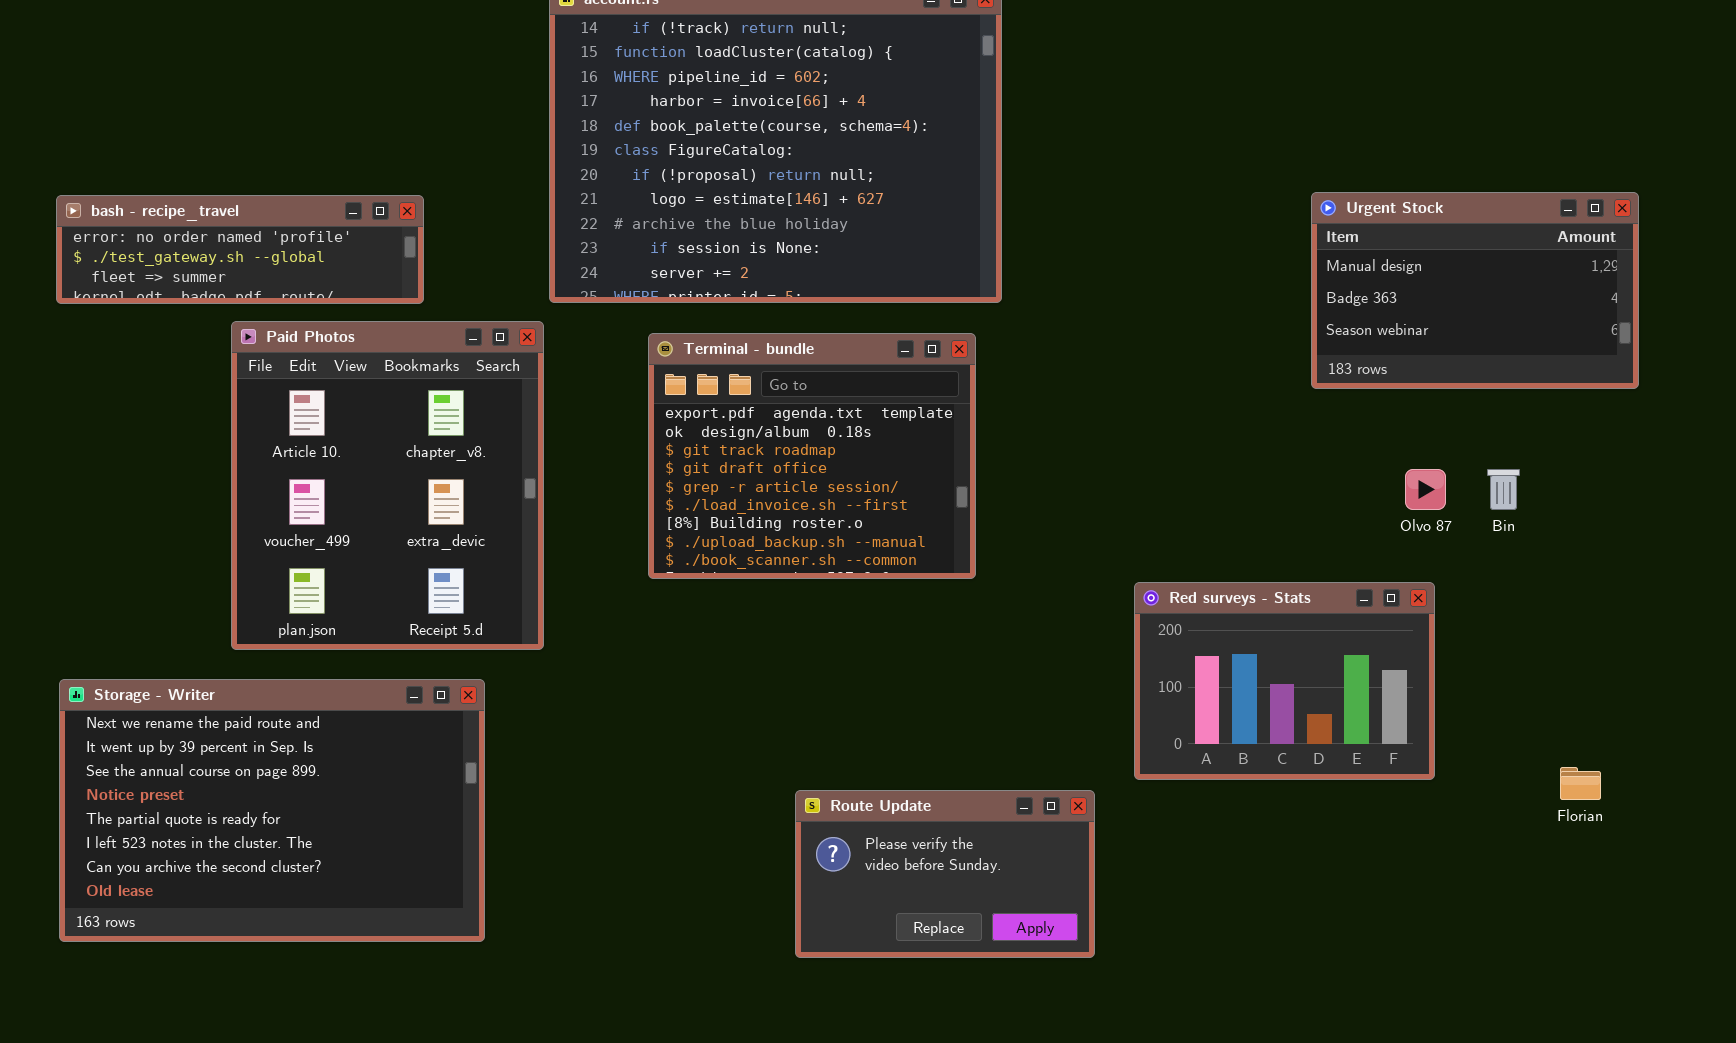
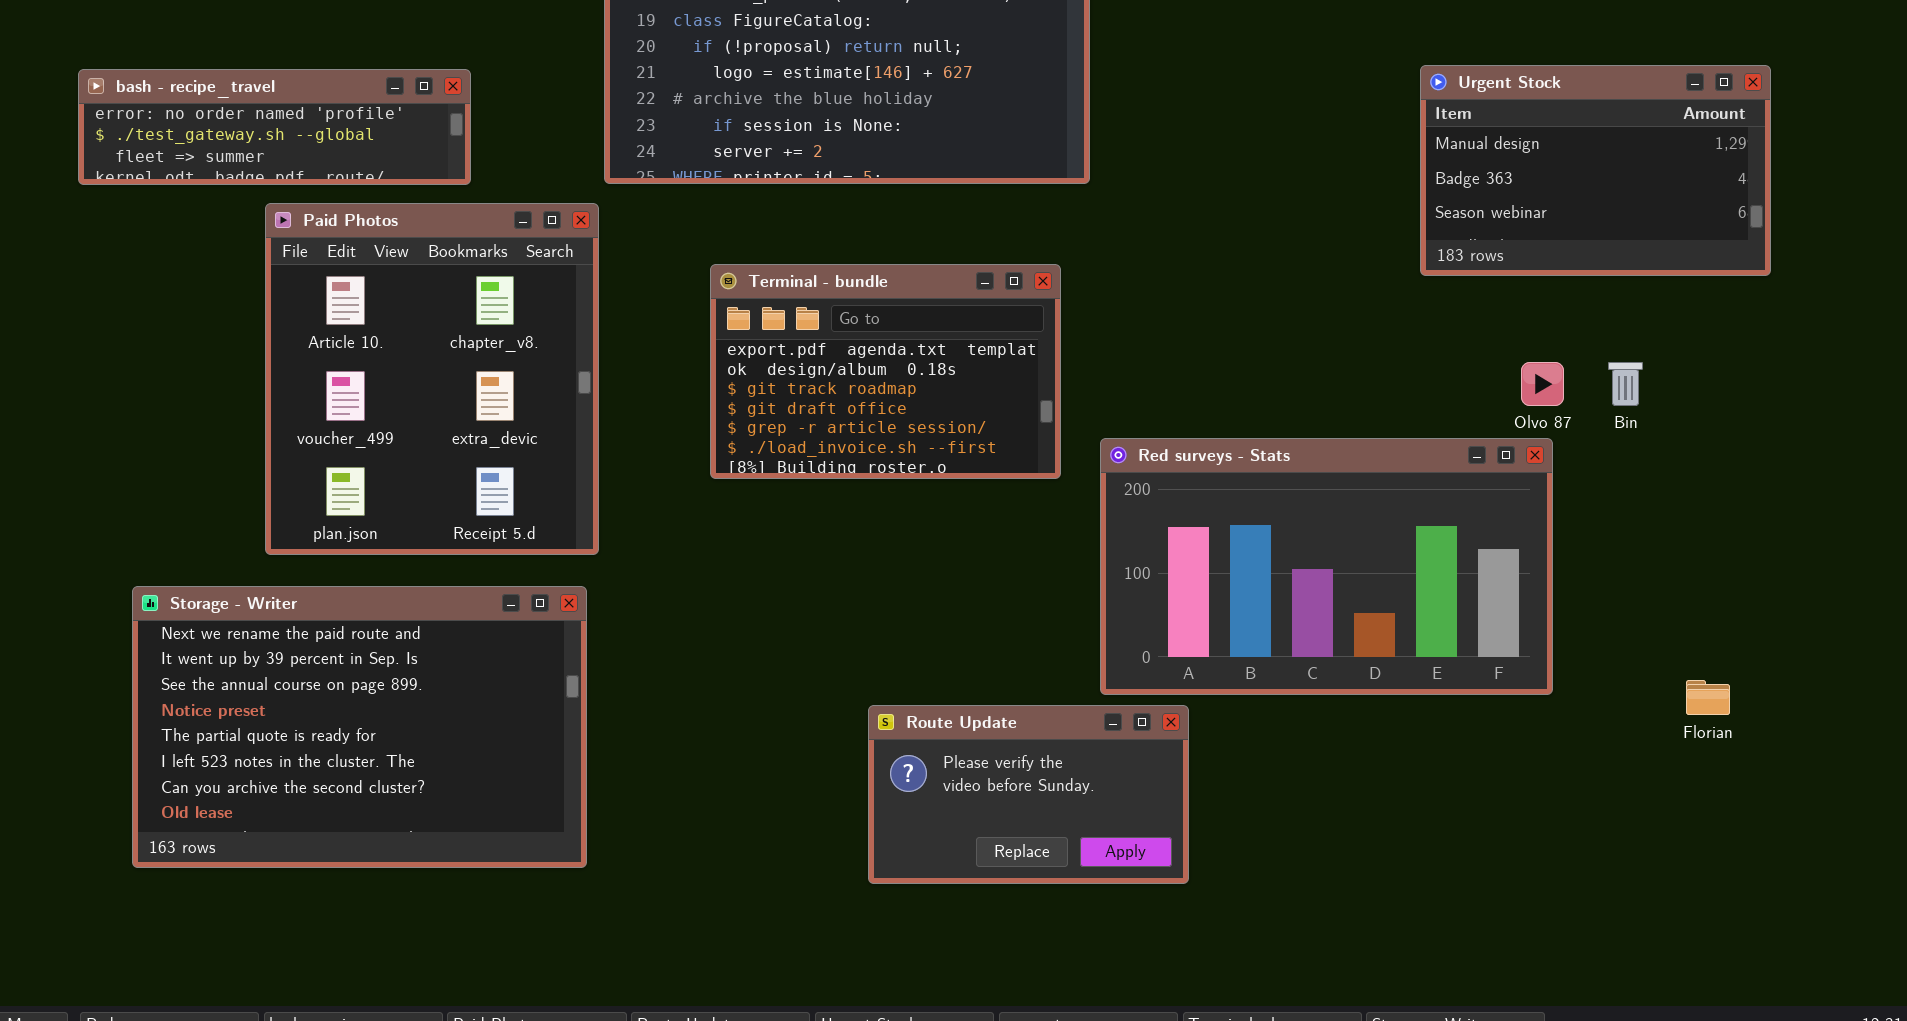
Terminal - bundle: [648,333,976,579] -> [710,264,1061,479], resized
Red surveys - Stats: [1134,582,1435,780] -> [1100,438,1553,695], resized
Storage - Writer: [59,679,485,942] -> [132,586,587,868], moved

